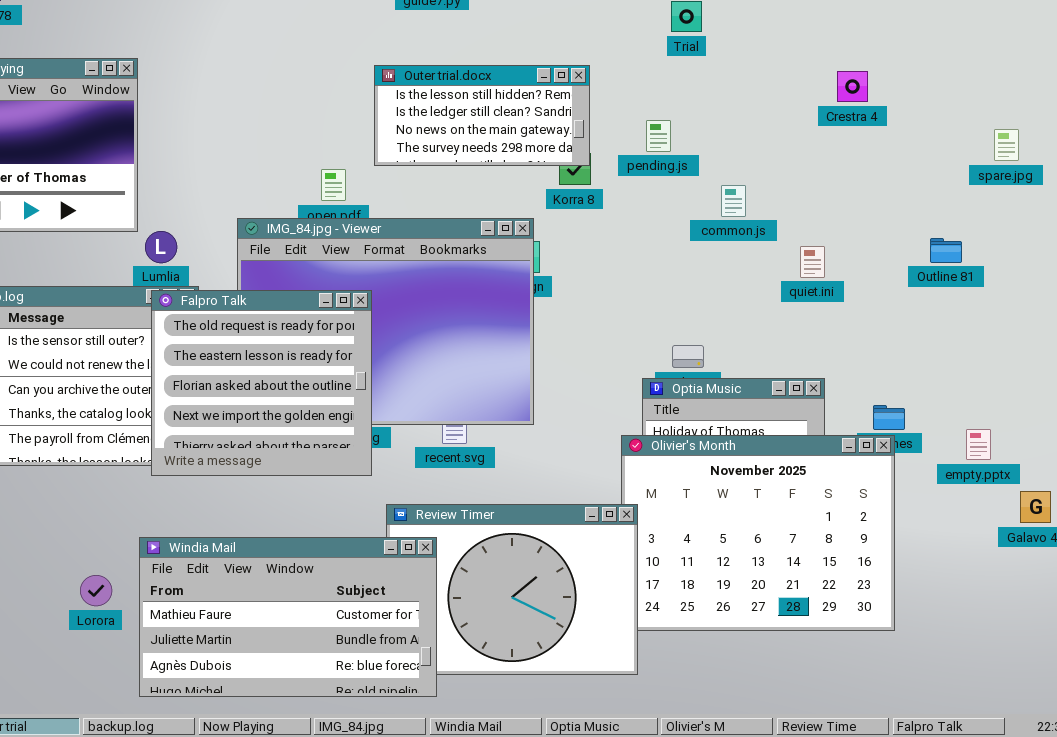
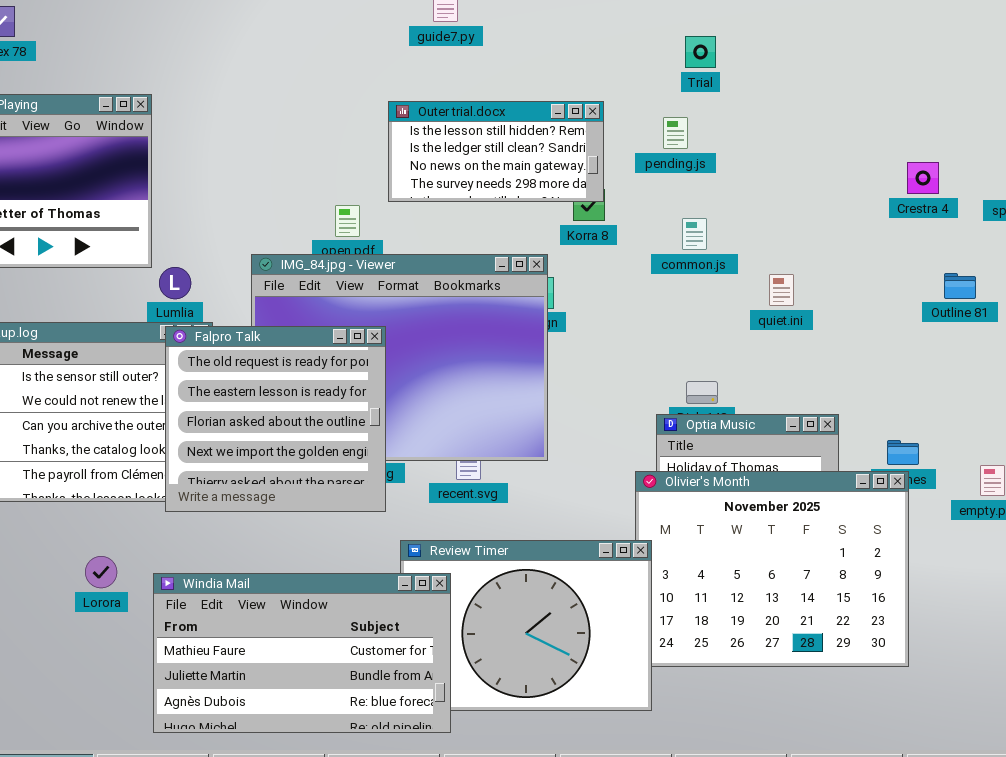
Crestra 4: [837,71,868,102] -> [907,162,939,194], moved
pending.js: [646,120,671,152] -> [663,117,688,149], moved
common.js: [721,185,746,217] -> [682,218,707,250], moved
quiet.ini: [800,246,825,278] -> [769,274,794,306], moved
Lorora: [80,575,112,606] -> [85,556,117,588], moved

